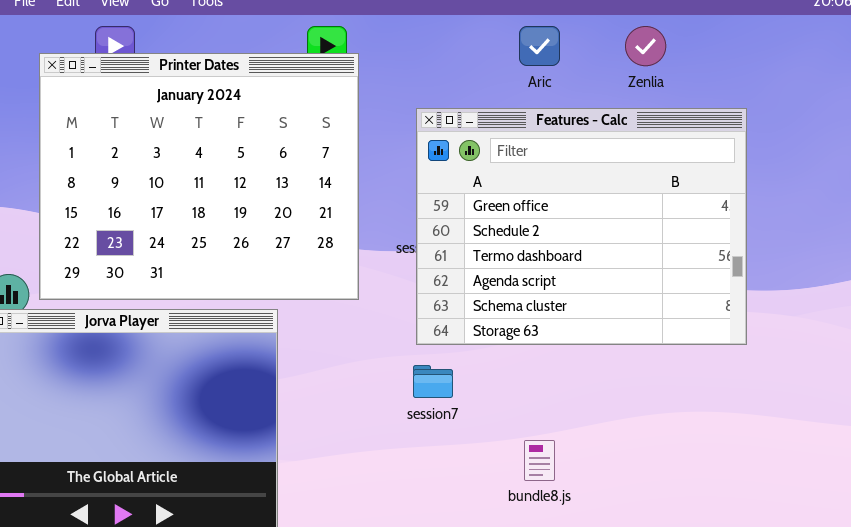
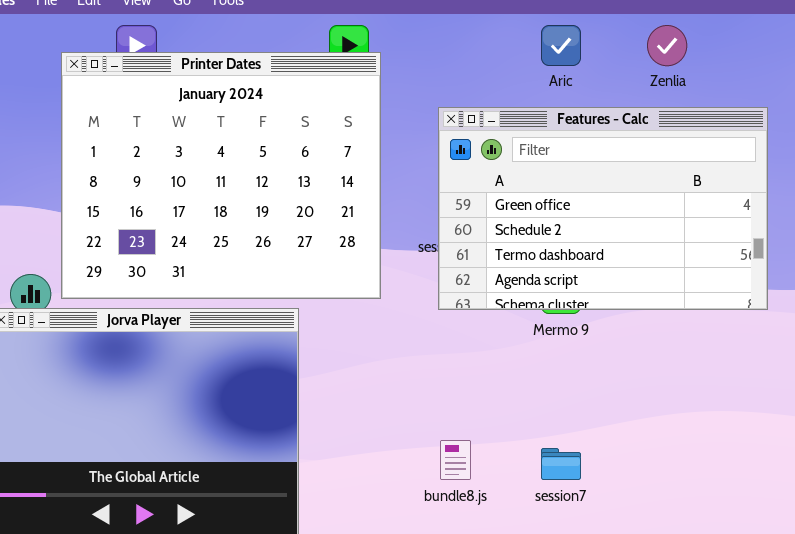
Features - Calc: [416,108,747,345] -> [438,107,768,310], resized
session7: [413,365,453,398] -> [541,448,581,480], moved
bundle8.js: [524,440,555,481] -> [440,440,471,480], moved

